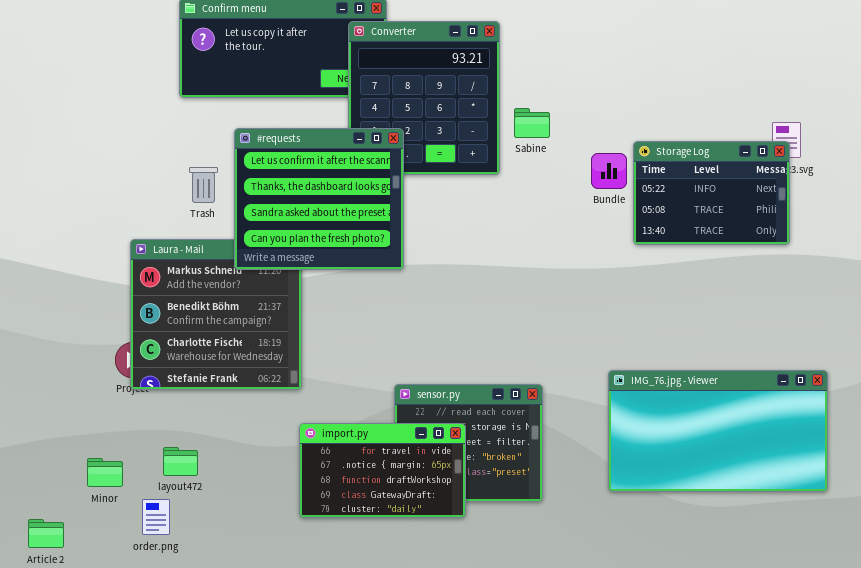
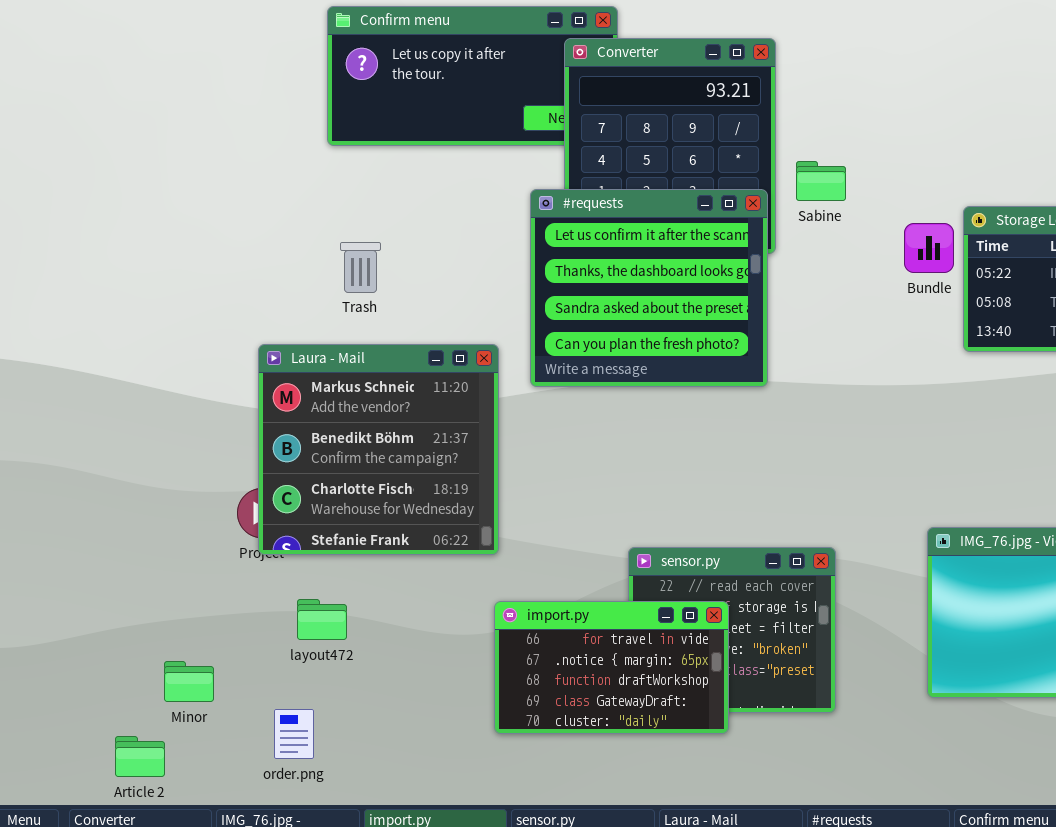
#requests: [234,128,404,270] -> [530,189,768,387], moved
layout472: [163,447,198,476] -> [297,599,347,640], moved
Minor: [87,458,123,487] -> [164,661,214,702], moved

